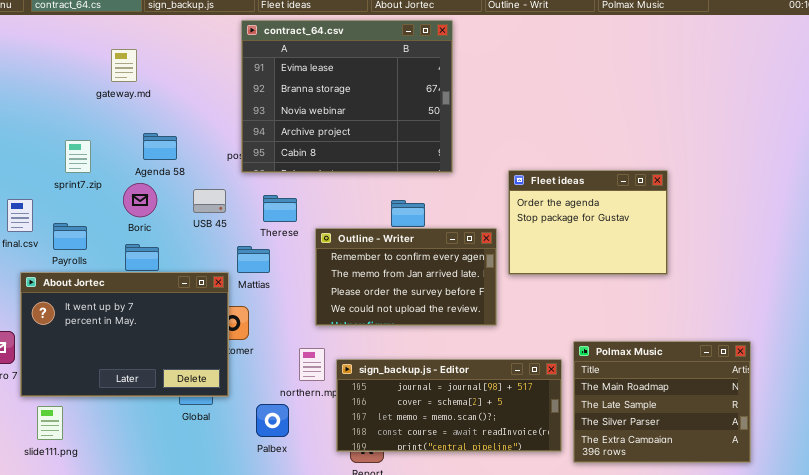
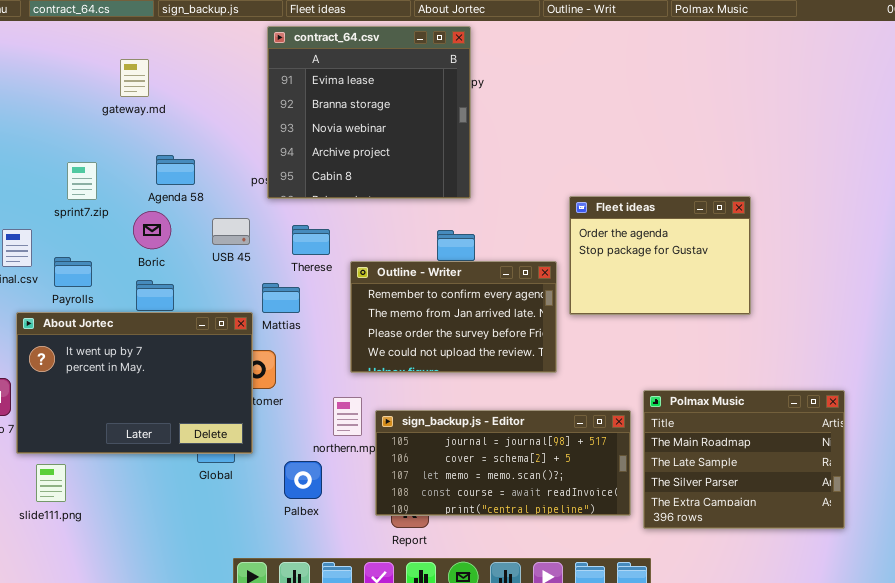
contract_64.csv: [241,20,453,173] -> [267,26,471,199], resized

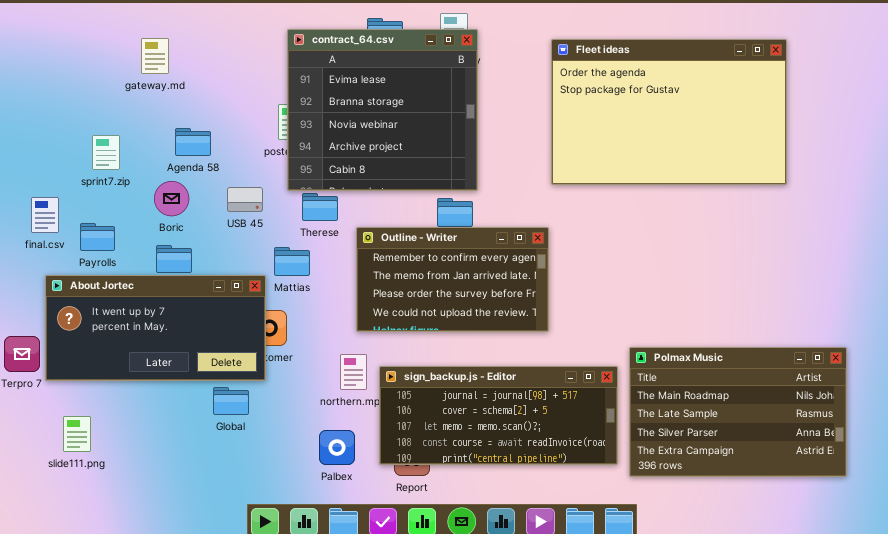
contract_64.csv: [267,26,471,199] -> [287,29,478,191], moved
Fleet ideas: [569,196,751,315] -> [551,39,787,185], moved, resized
About Jortec: [16,312,253,454] -> [45,275,266,381], resized
Polmax Music: [643,390,845,529] -> [629,347,847,477], resized
Palbex: [284,461,322,499] -> [319,430,355,465], moved

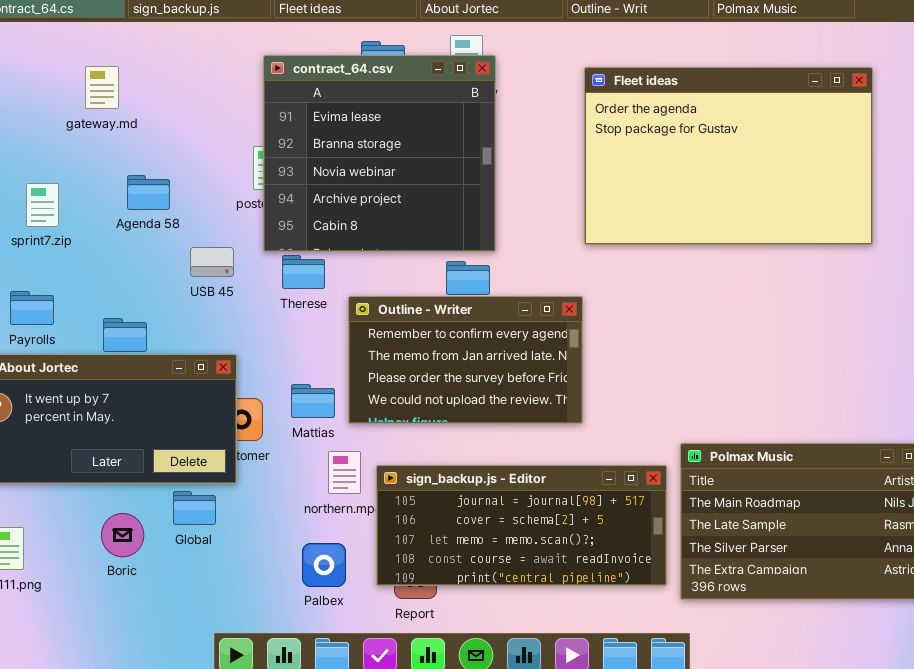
Boric: [154,181,189,216] -> [101,513,144,557], moved
Mattias: [274,247,310,276] -> [291,384,335,418], moved

